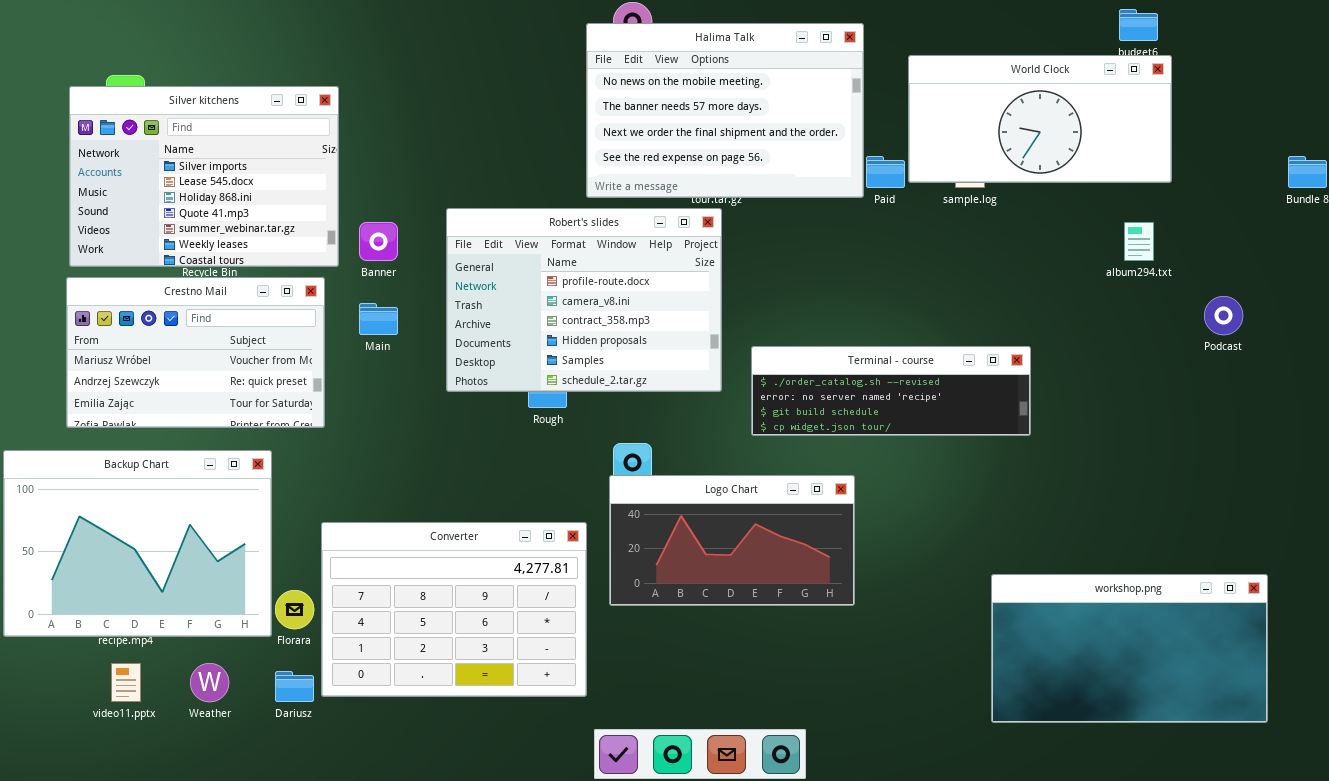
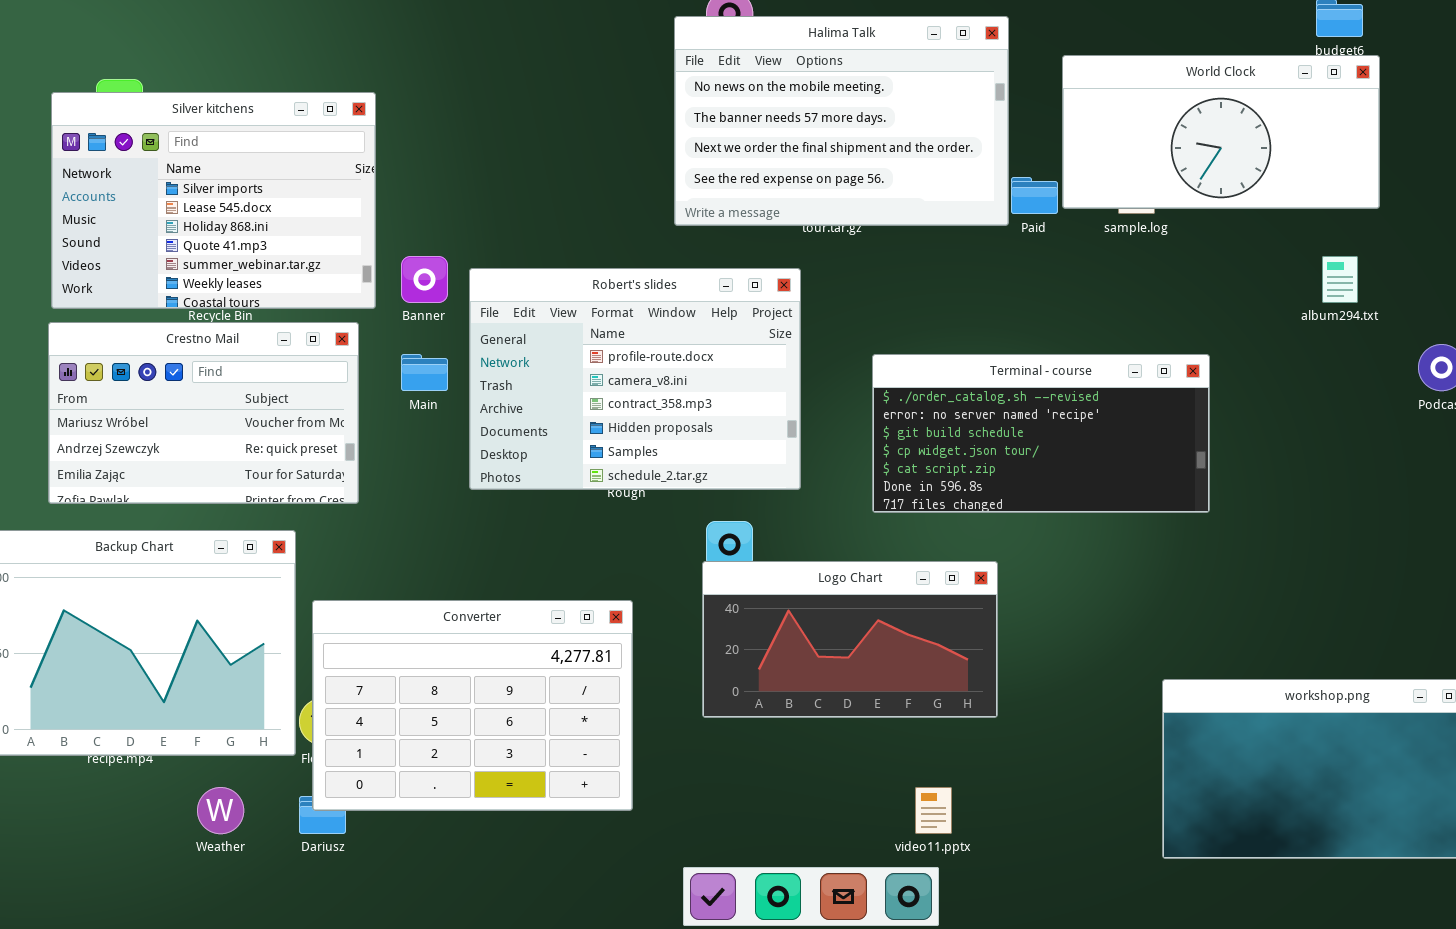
Robert's slides: [446,208,722,392] -> [469,268,801,490], moved
Terminal - course: [751,346,1031,436] -> [872,354,1210,513], resized
Converter: [321,522,587,697] -> [312,600,633,811], moved
video11.pptx: [111,663,141,702] -> [915,787,952,834], moved

